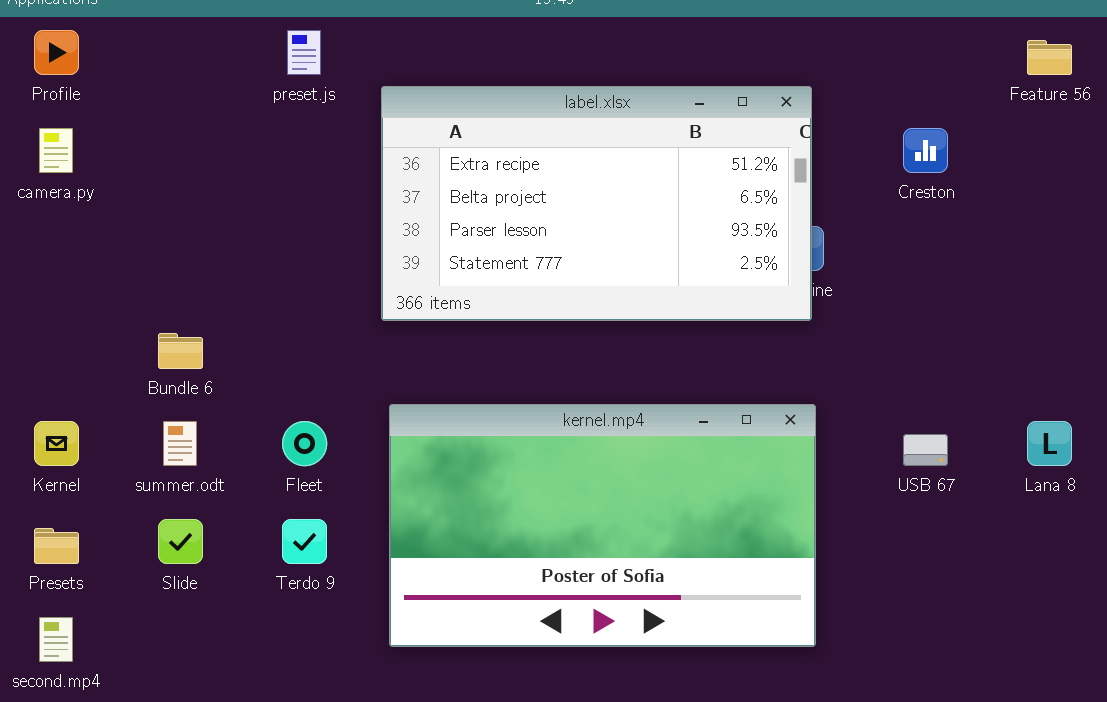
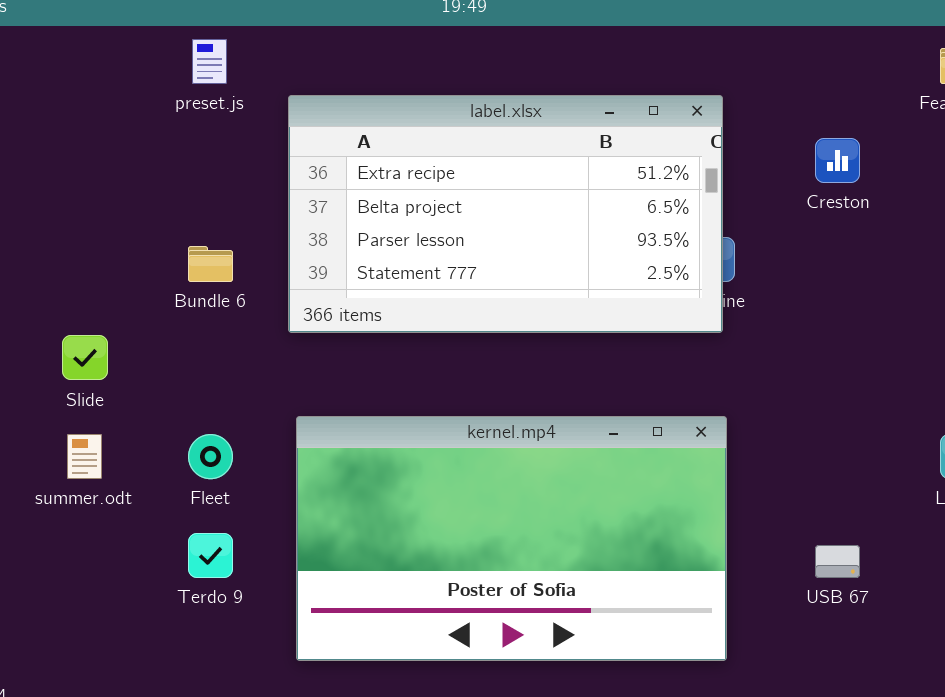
Bundle 6: [158,333,203,369] -> [188,246,233,282], moved
USB 67: [903,434,948,466] -> [815,545,860,578], moved
Slide: [158,519,203,564] -> [62,335,108,380], moved

